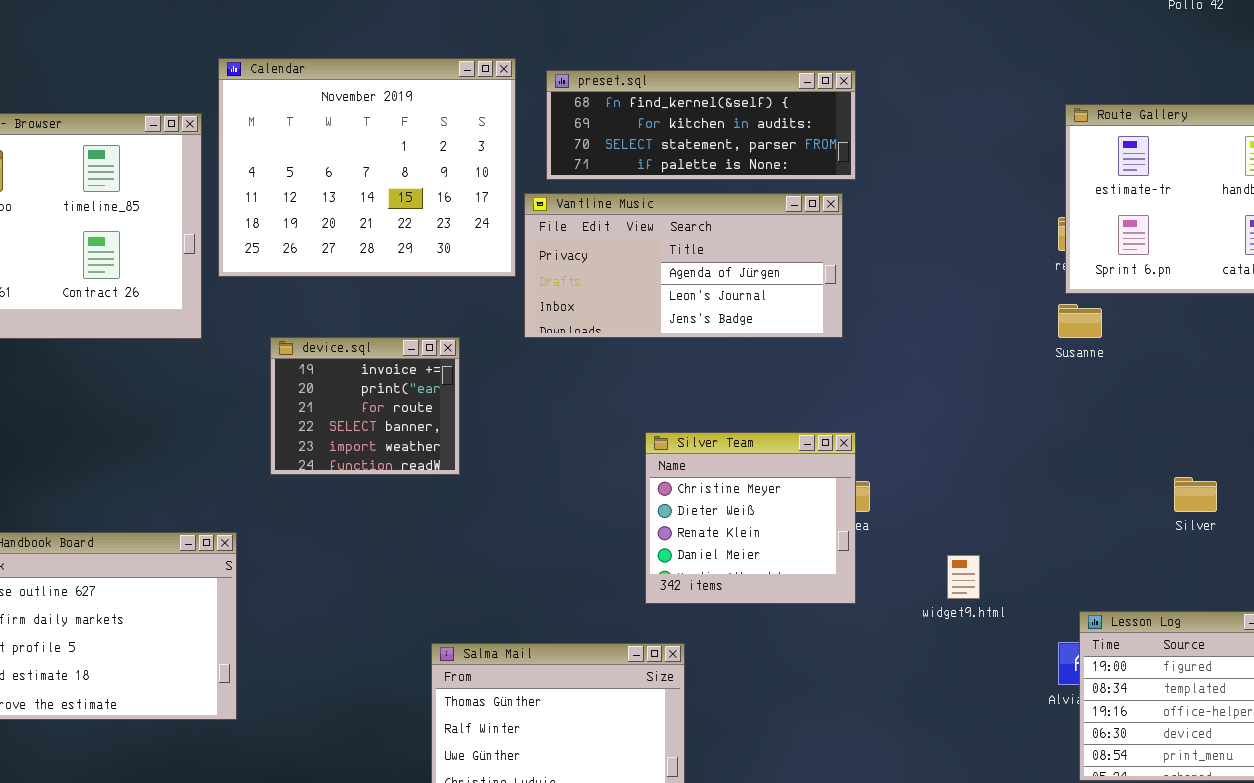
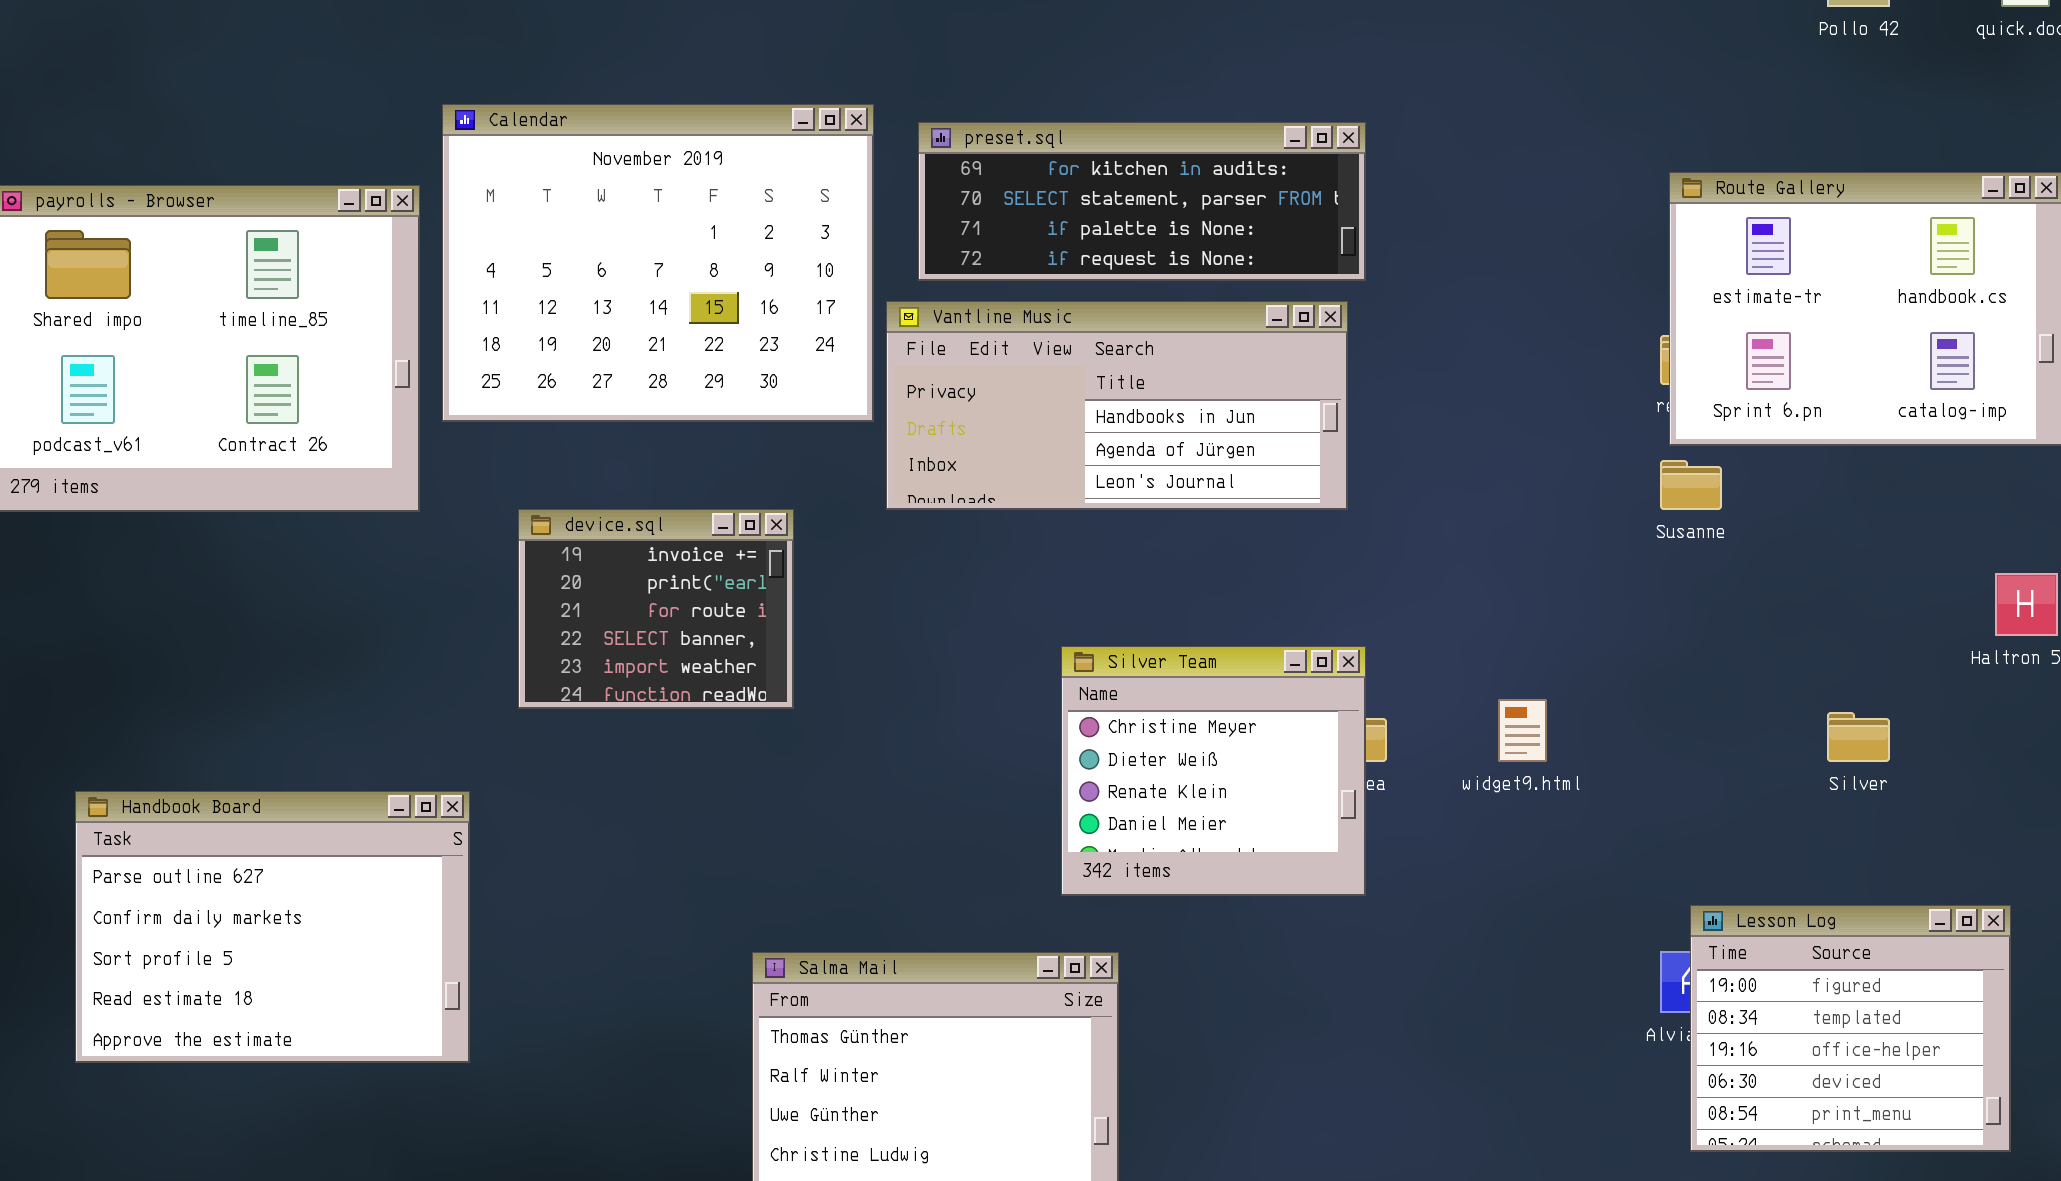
preset.sql: [546,70,856,180] -> [918,122,1366,281], scrolled down 1 row
Vantline Music: [524,193,843,338] -> [886,301,1348,510], scrolled up 1 row
widget9.html: [947,555,980,599] -> [1498,699,1547,762], moved

